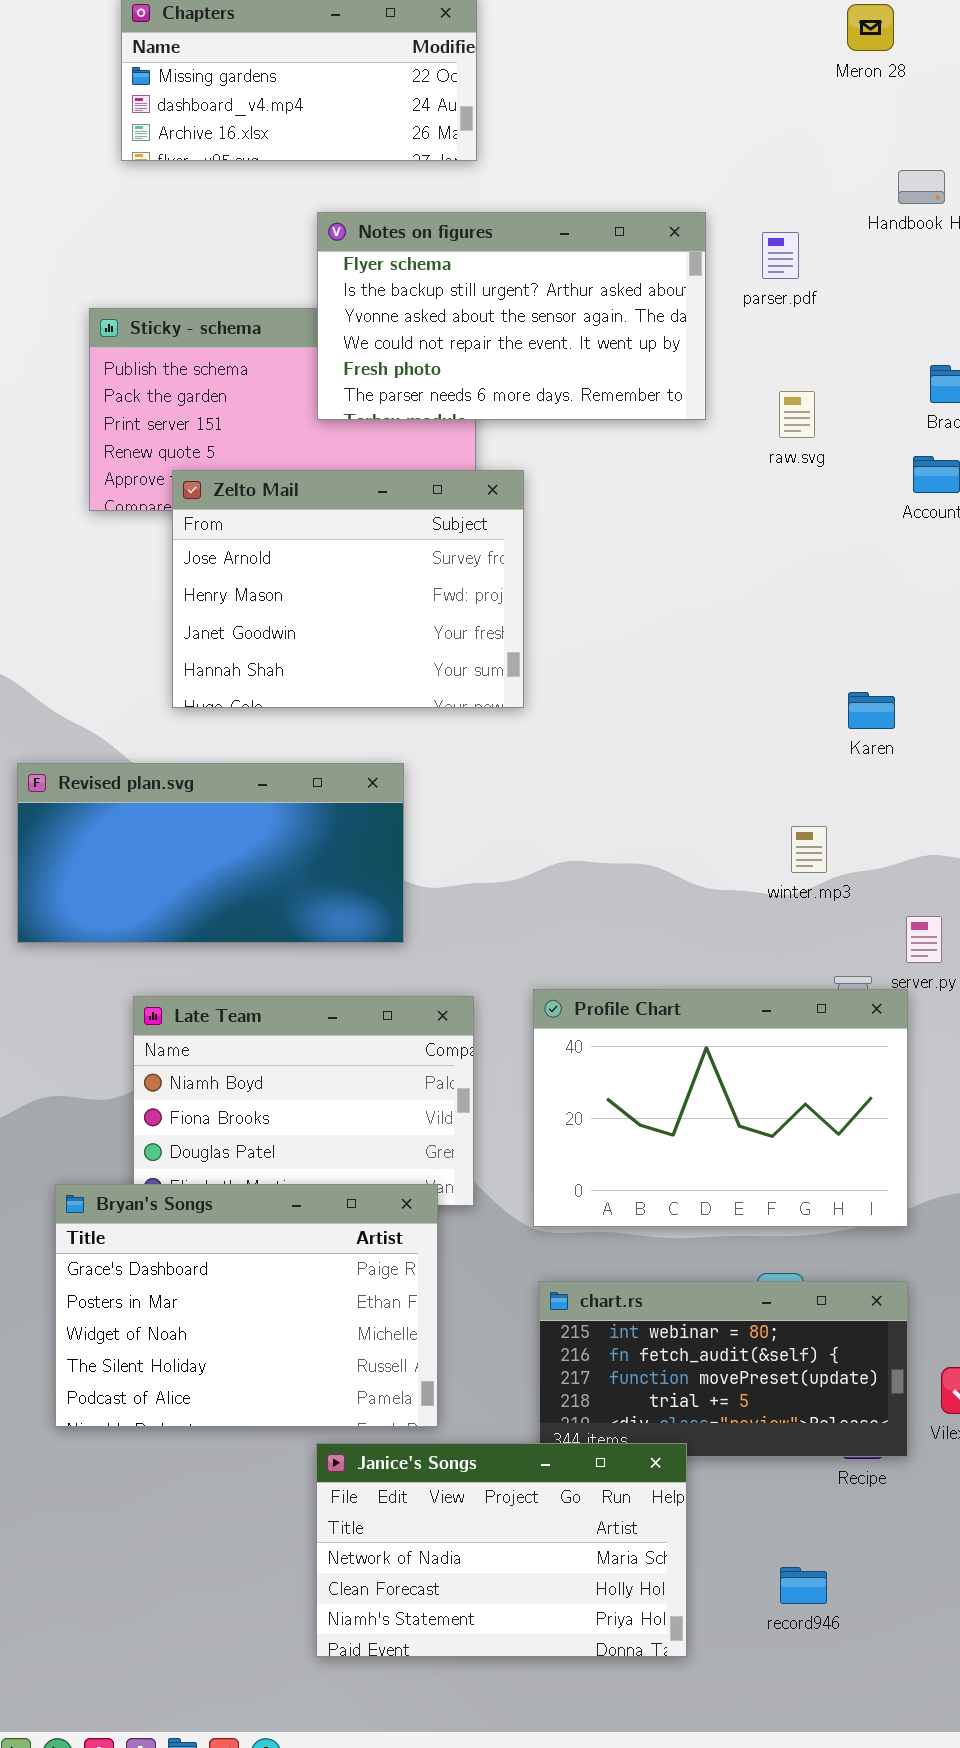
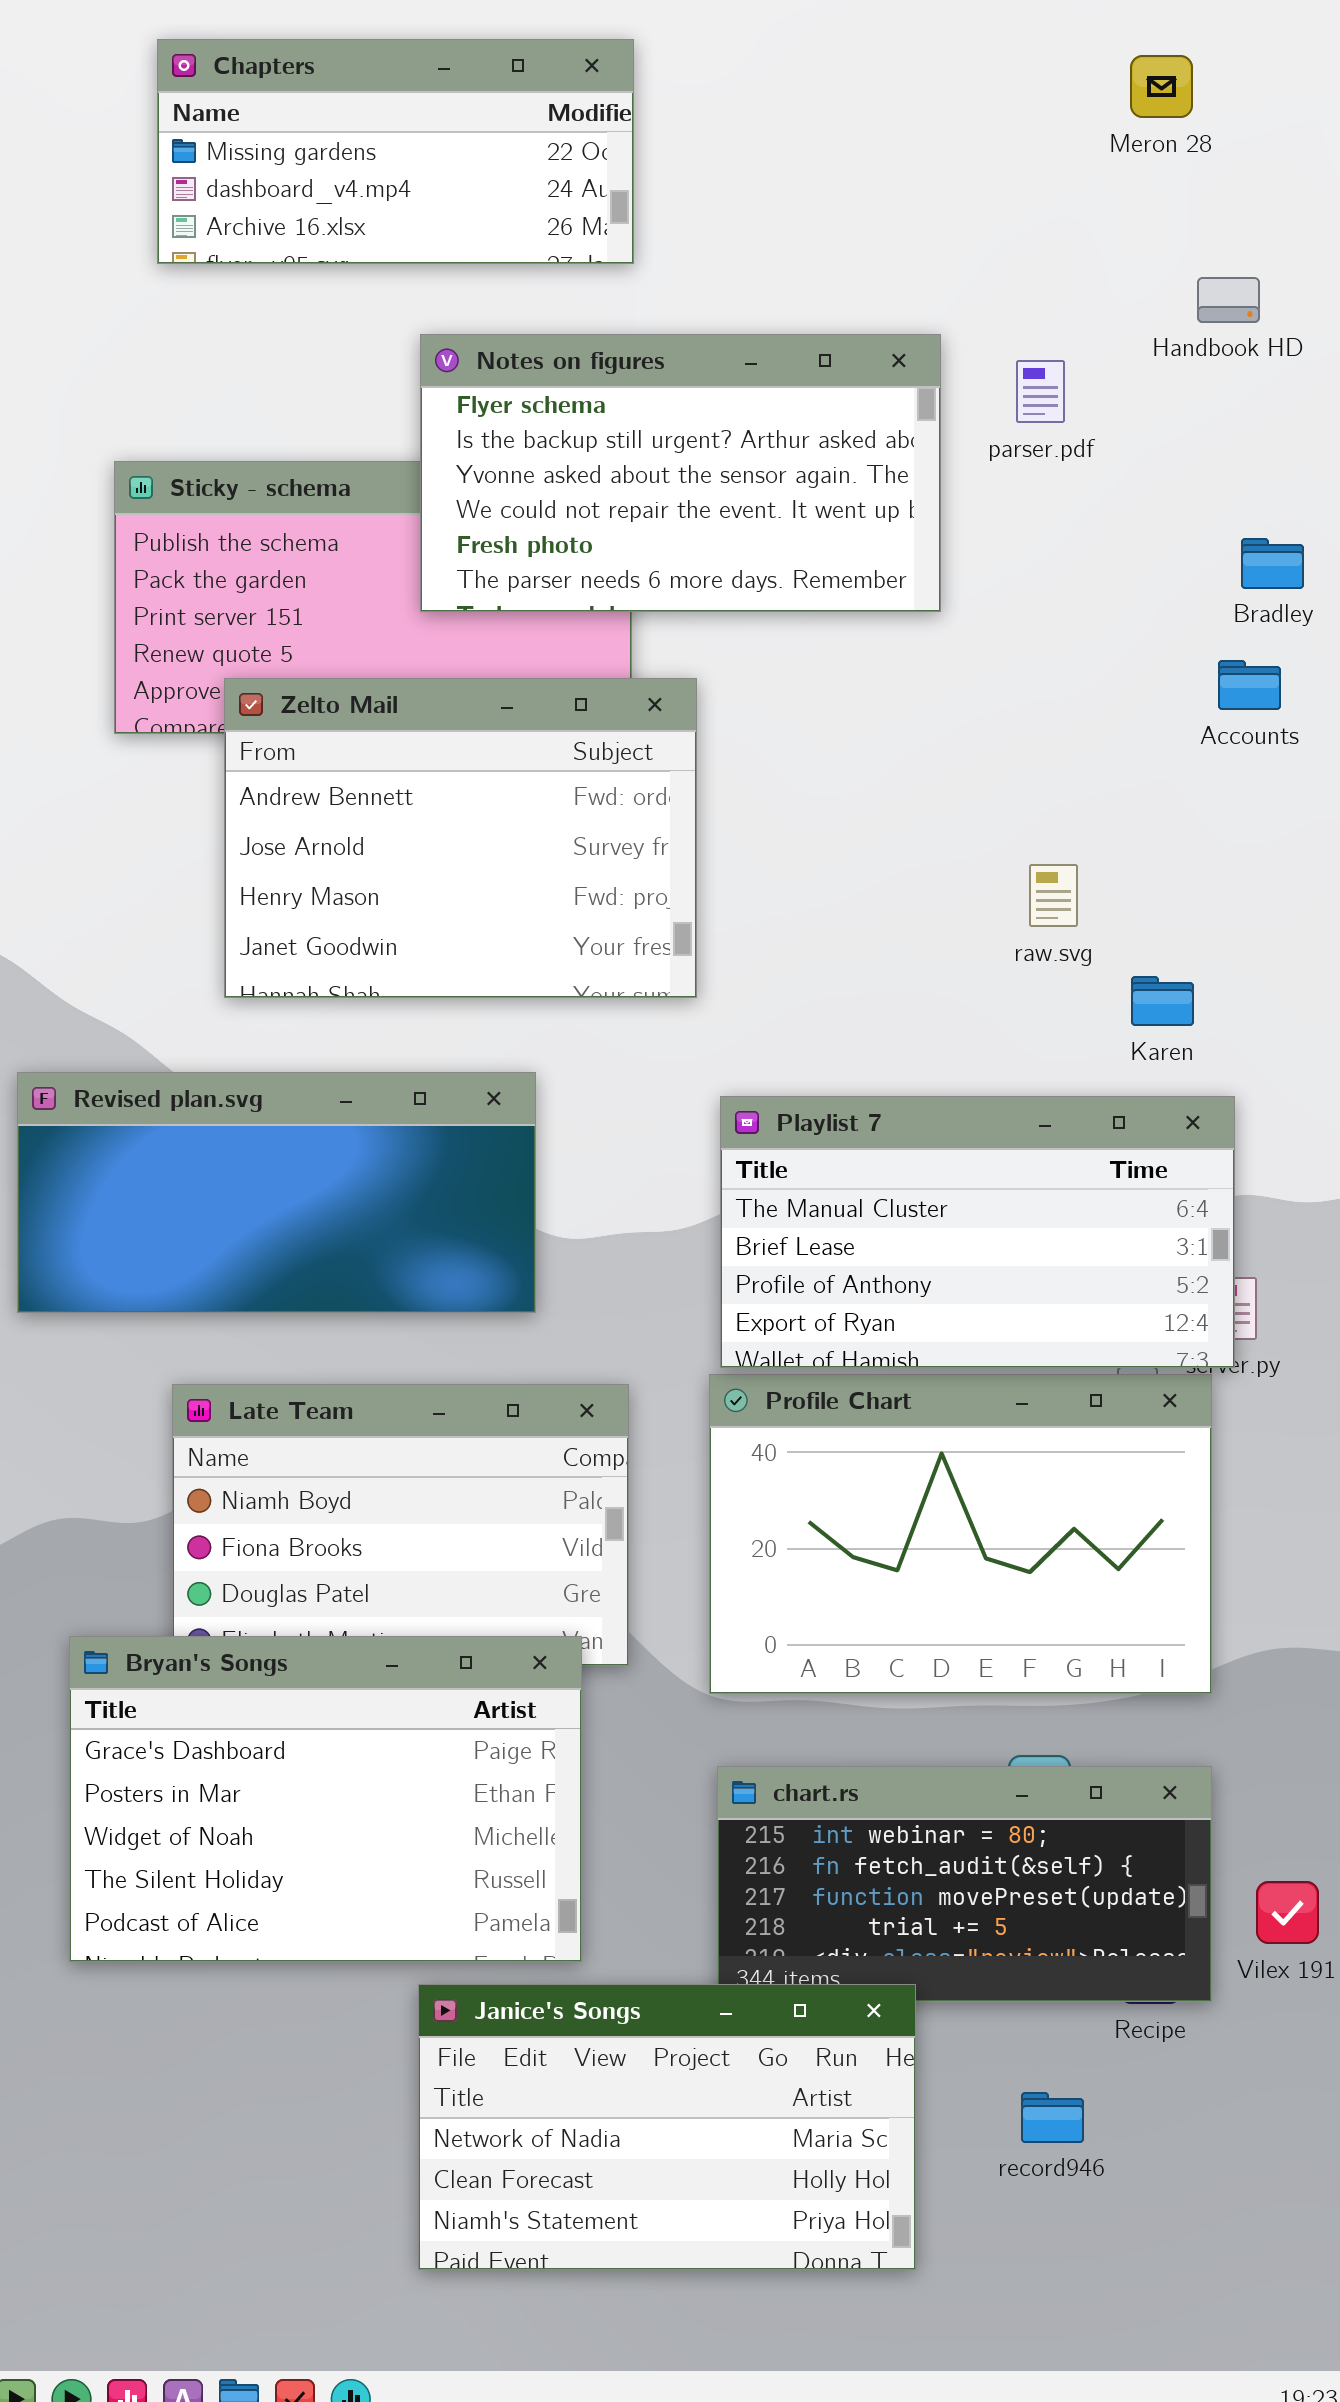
raw.svg: [779,391,815,438] -> [1029,864,1078,927], moved
Zelto Mail: [172,470,524,708] -> [224,678,697,998], scrolled up 1 row
Playlist 7: none -> [720,1096,1235,1368], opened
record946: [780,1567,827,1604] -> [1021,2092,1084,2143], moved

